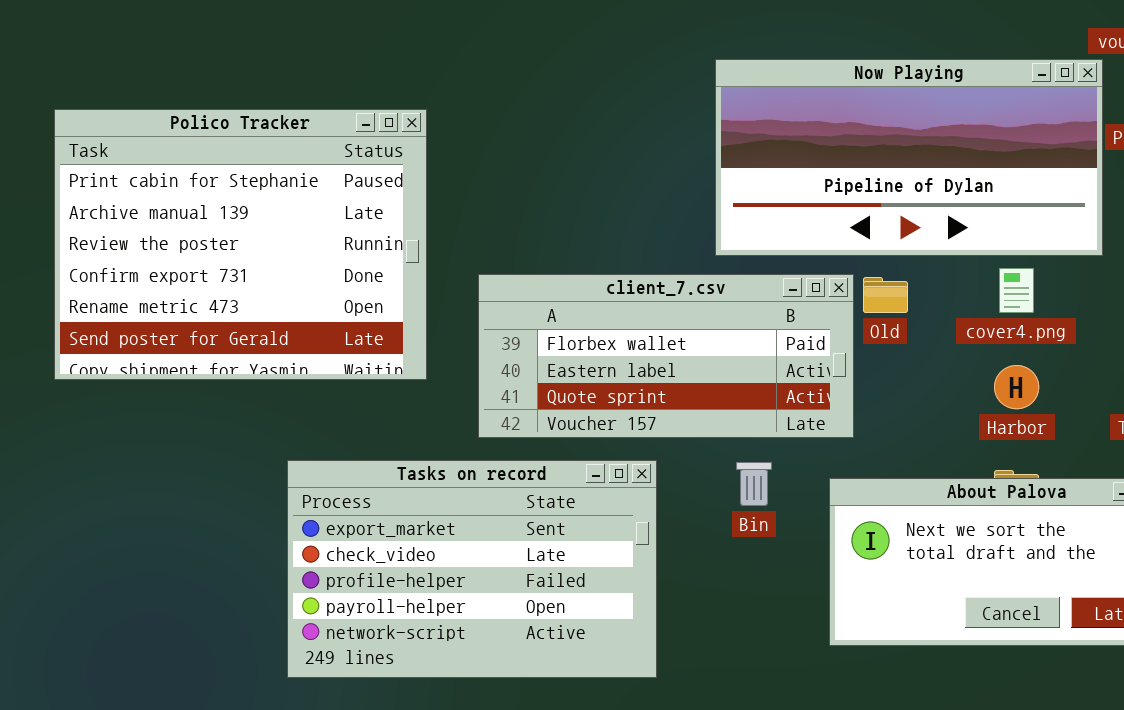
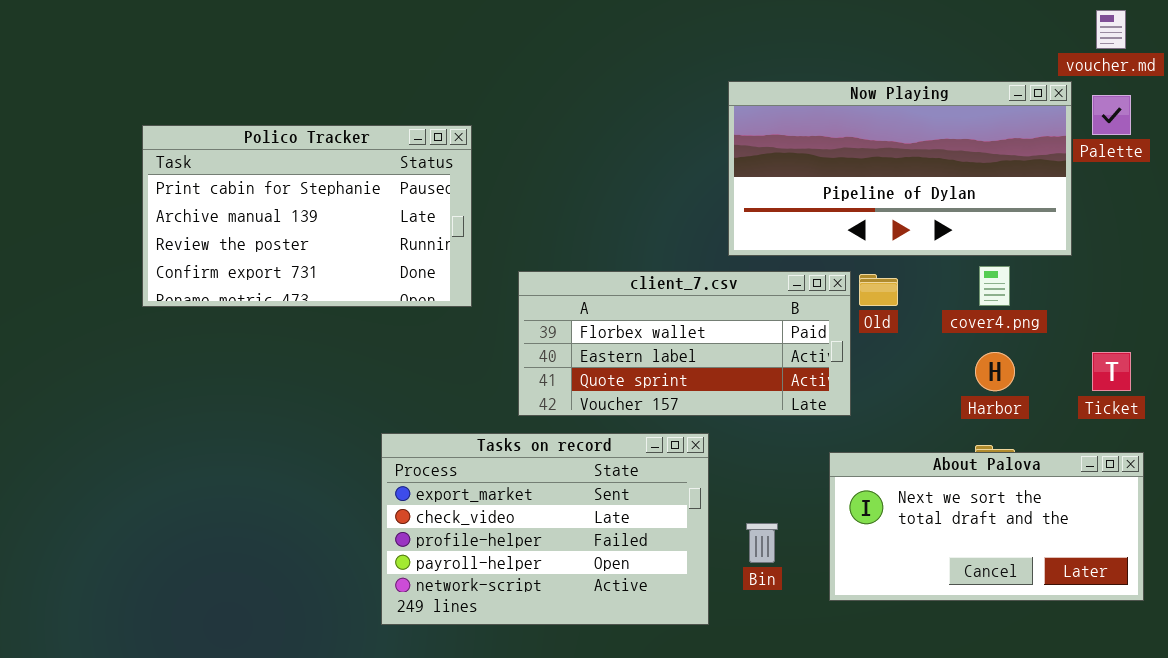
Polico Tracker: [54,109,427,380] -> [142,125,472,307], resized
Tasks on record: [287,460,657,678] -> [381,433,709,625], moved
Bin: [736,462,772,506] -> [746,523,778,563], moved

